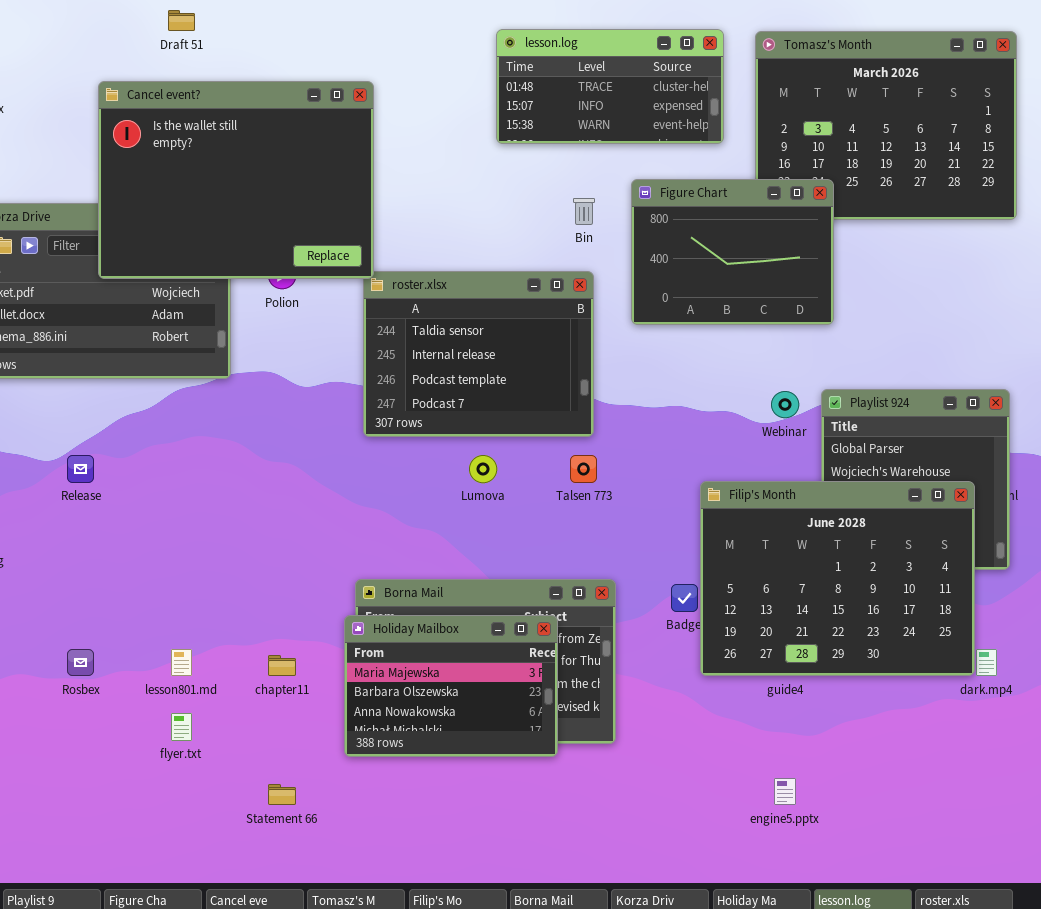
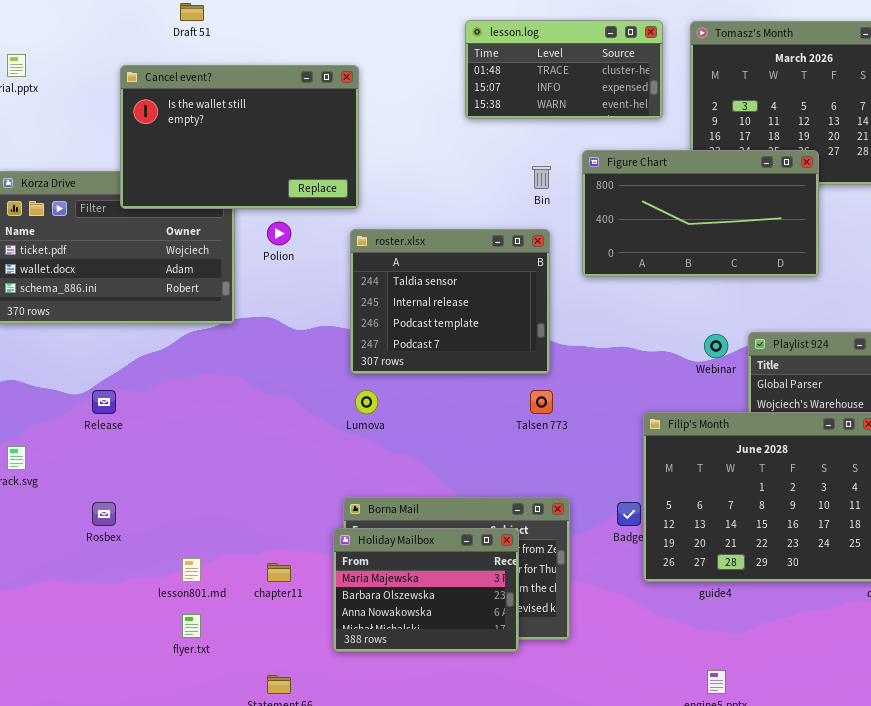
Cancel event?: [98,81,374,279] -> [120,65,359,209], resized
Figure Chart: [631,179,834,325] -> [582,150,819,277], resized
Lumova: [469,455,497,483] -> [355,390,378,414], moved
Rosbex: [67,649,94,676] -> [92,502,116,526], moved

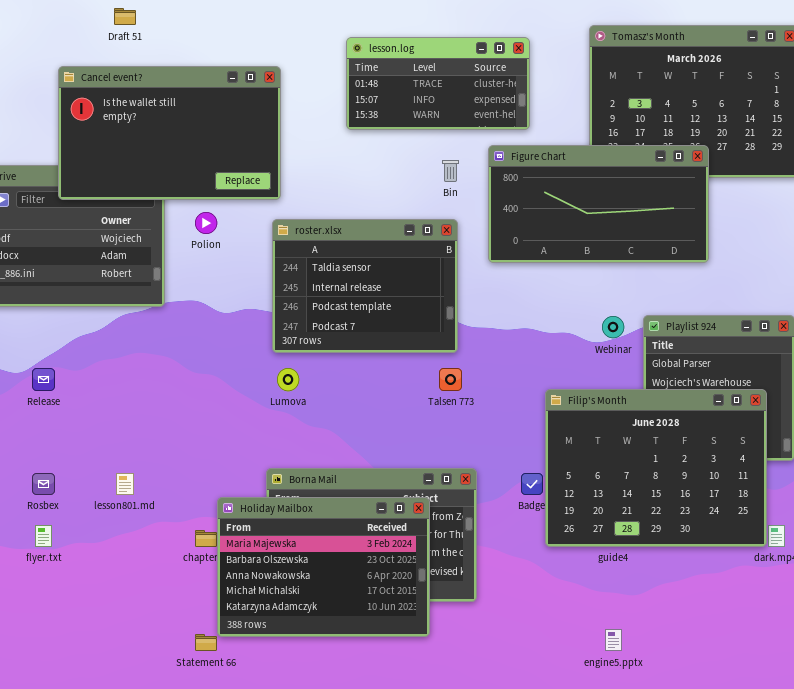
lesson.log: [465,20,663,119] -> [346,37,530,130], moved
Holiday Mailbox: [333,528,519,652] -> [217,497,430,637], resized
lesson801.md: [182,558,201,582] -> [116,473,134,495], moved
flyer.txt: [182,614,201,638] -> [35,525,52,547], moved

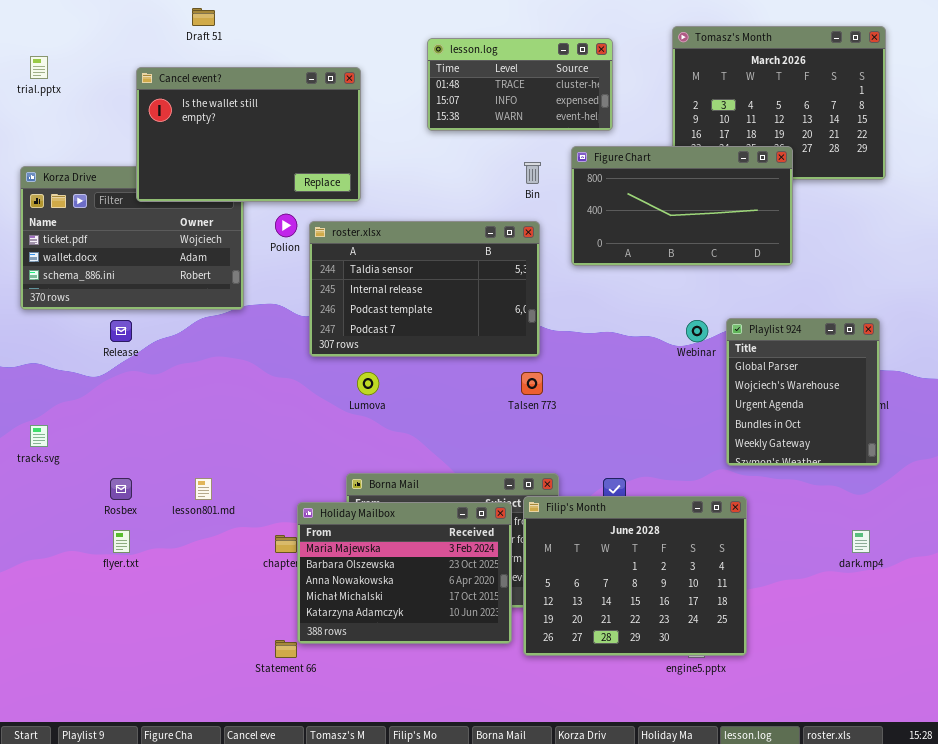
roster.xlsx: [272,219,458,353] -> [309,221,540,357], resized
Release: [32,368,55,391] -> [110,320,132,342], moved
Filip's Month: [545,389,767,547] -> [523,496,747,656], moved

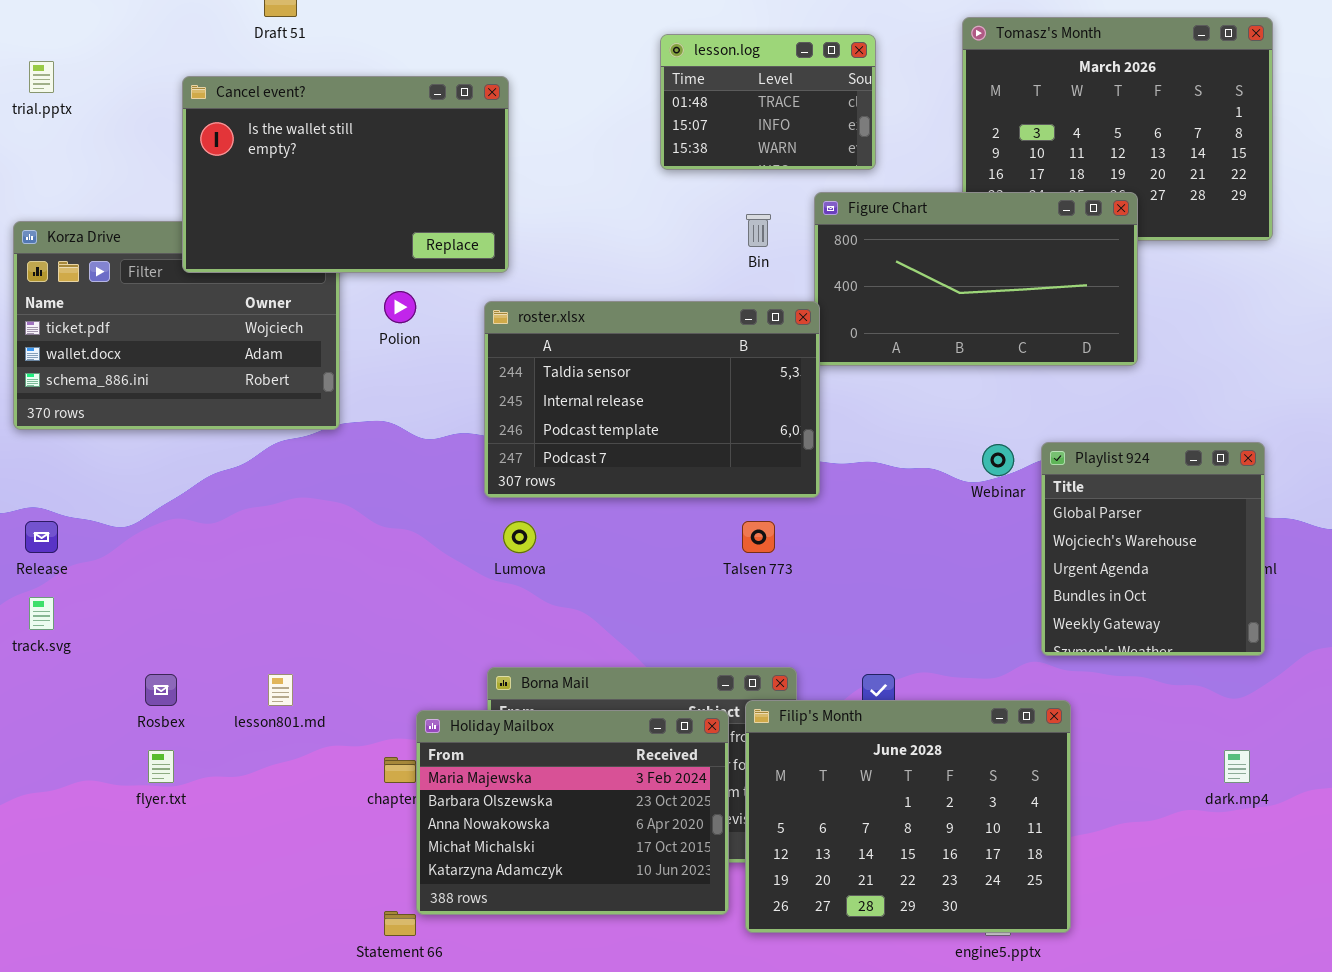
lesson.log: [427,38,613,131] -> [660,34,876,170], resized
roster.xlsx: [309,221,540,357] -> [484,301,820,498], moved
Release: [110,320,132,342] -> [25,521,58,553], moved

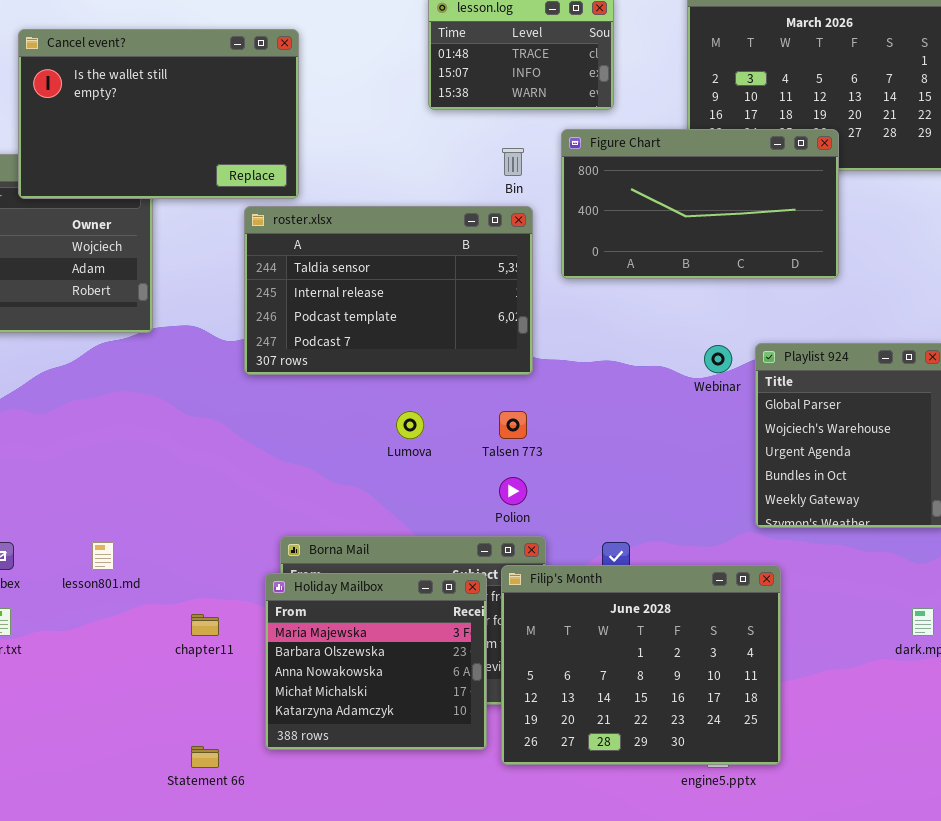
Polion: [384,291,416,323] -> [499,477,527,505], moved
roster.xlsx: [484,301,820,498] -> [244,206,533,375], moved
Lumova: [503,521,536,553] -> [396,411,424,439], moved
Holiday Mailbox: [416,710,729,915] -> [265,573,487,750], resized

